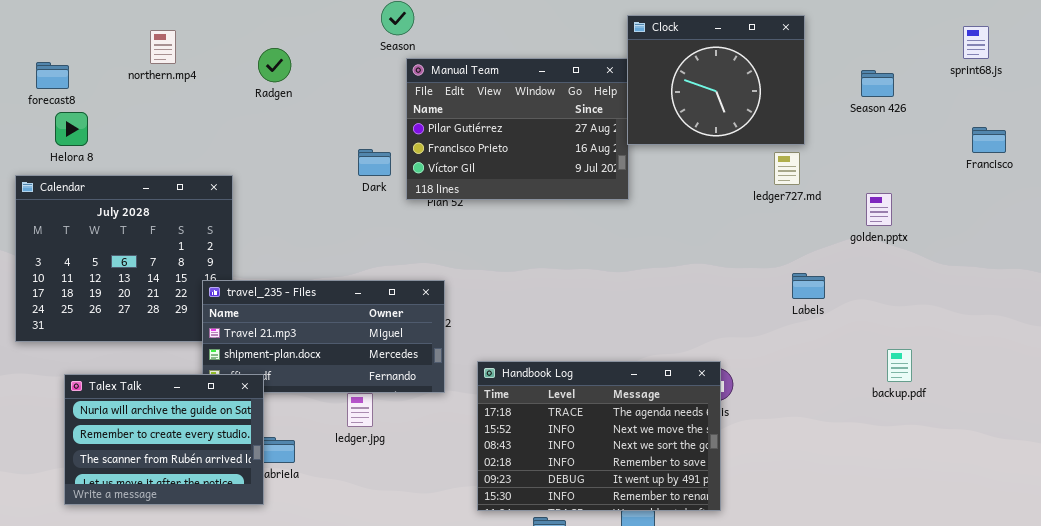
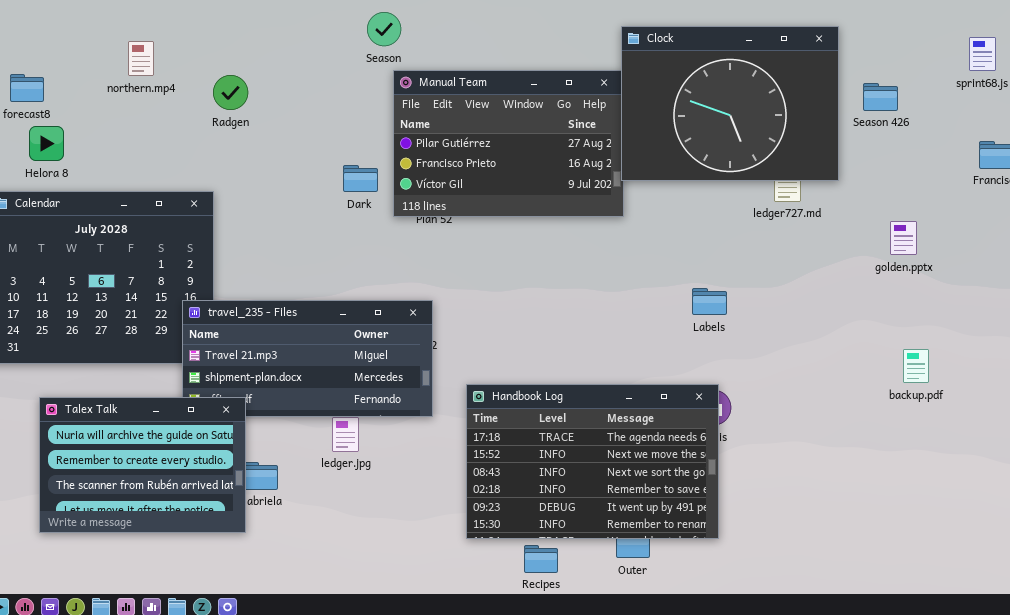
Clock: [627,15,805,145] -> [621,26,839,181], resized
Radgen: [258,48,291,82] -> [213,75,248,110], moved
golden.pptx: [866,193,892,226] -> [890,221,917,255], moved
Labels: [792,273,825,299] -> [692,288,727,315], moved
backup.pdf: [887,349,912,382] -> [903,349,929,383], moved

